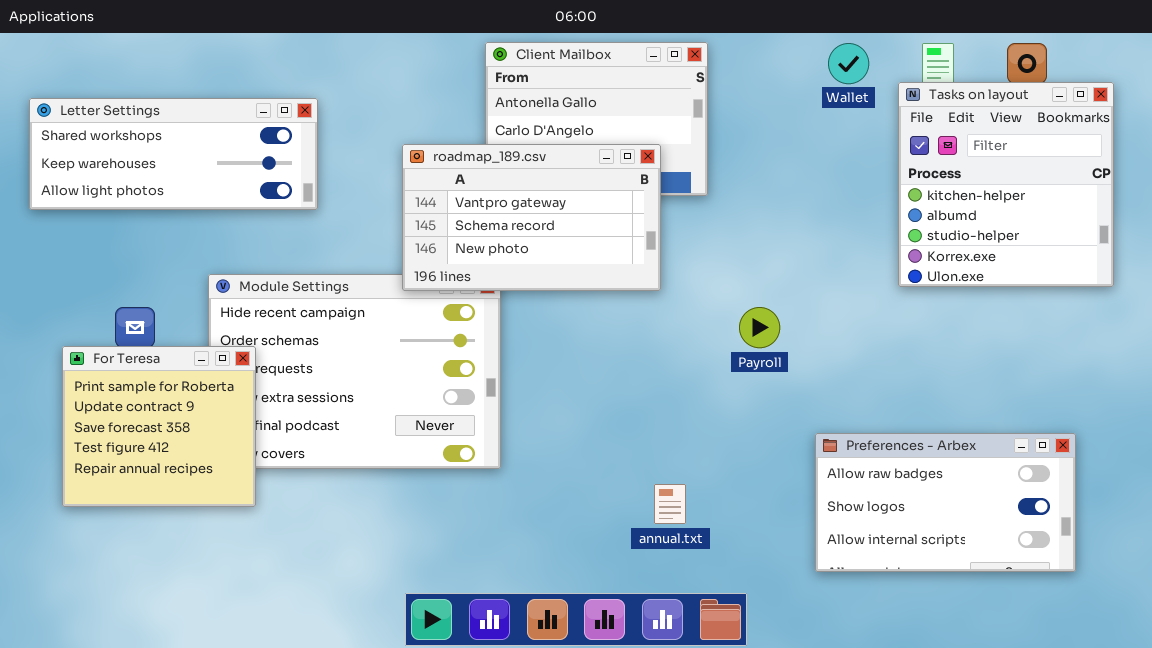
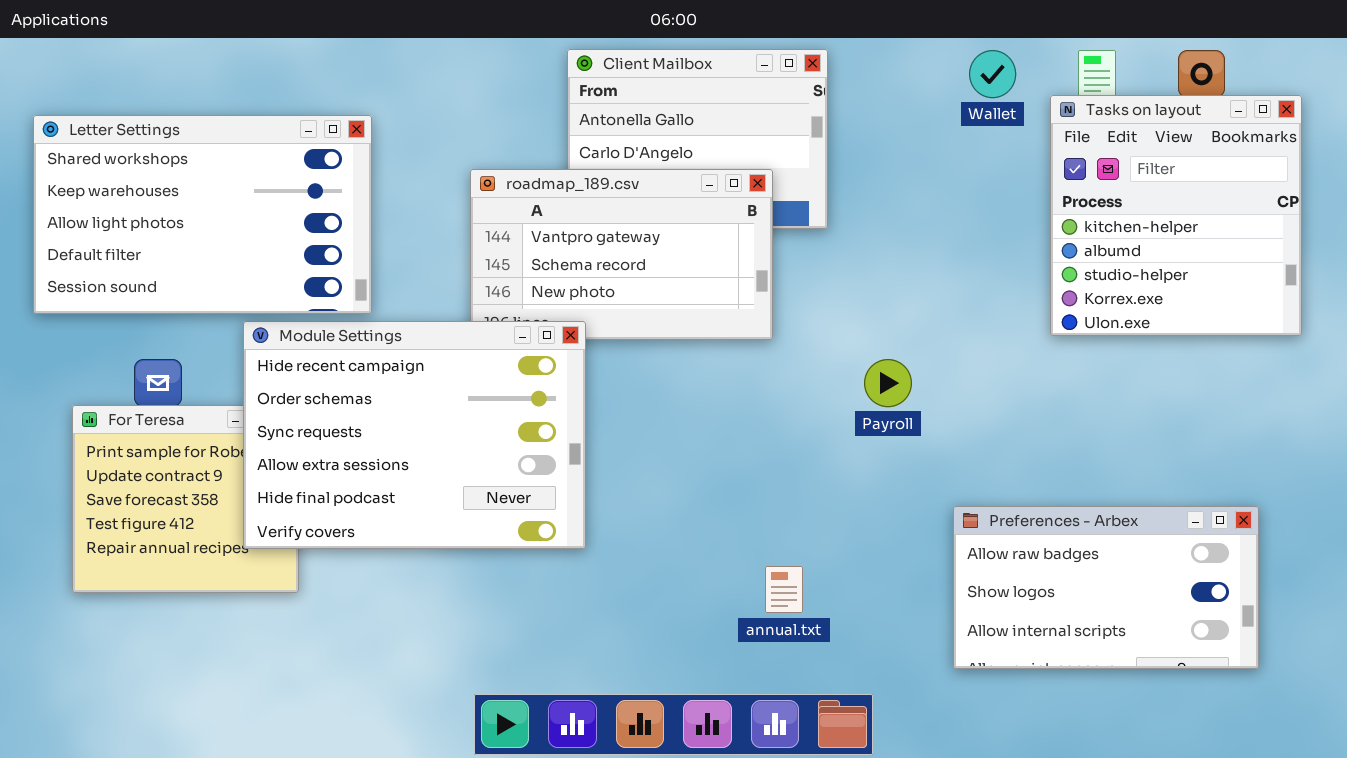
Letter Settings: [29,98,318,210] -> [33,115,372,314], resized
Module Settings: [208,274,501,469] -> [243,321,586,549], raised

